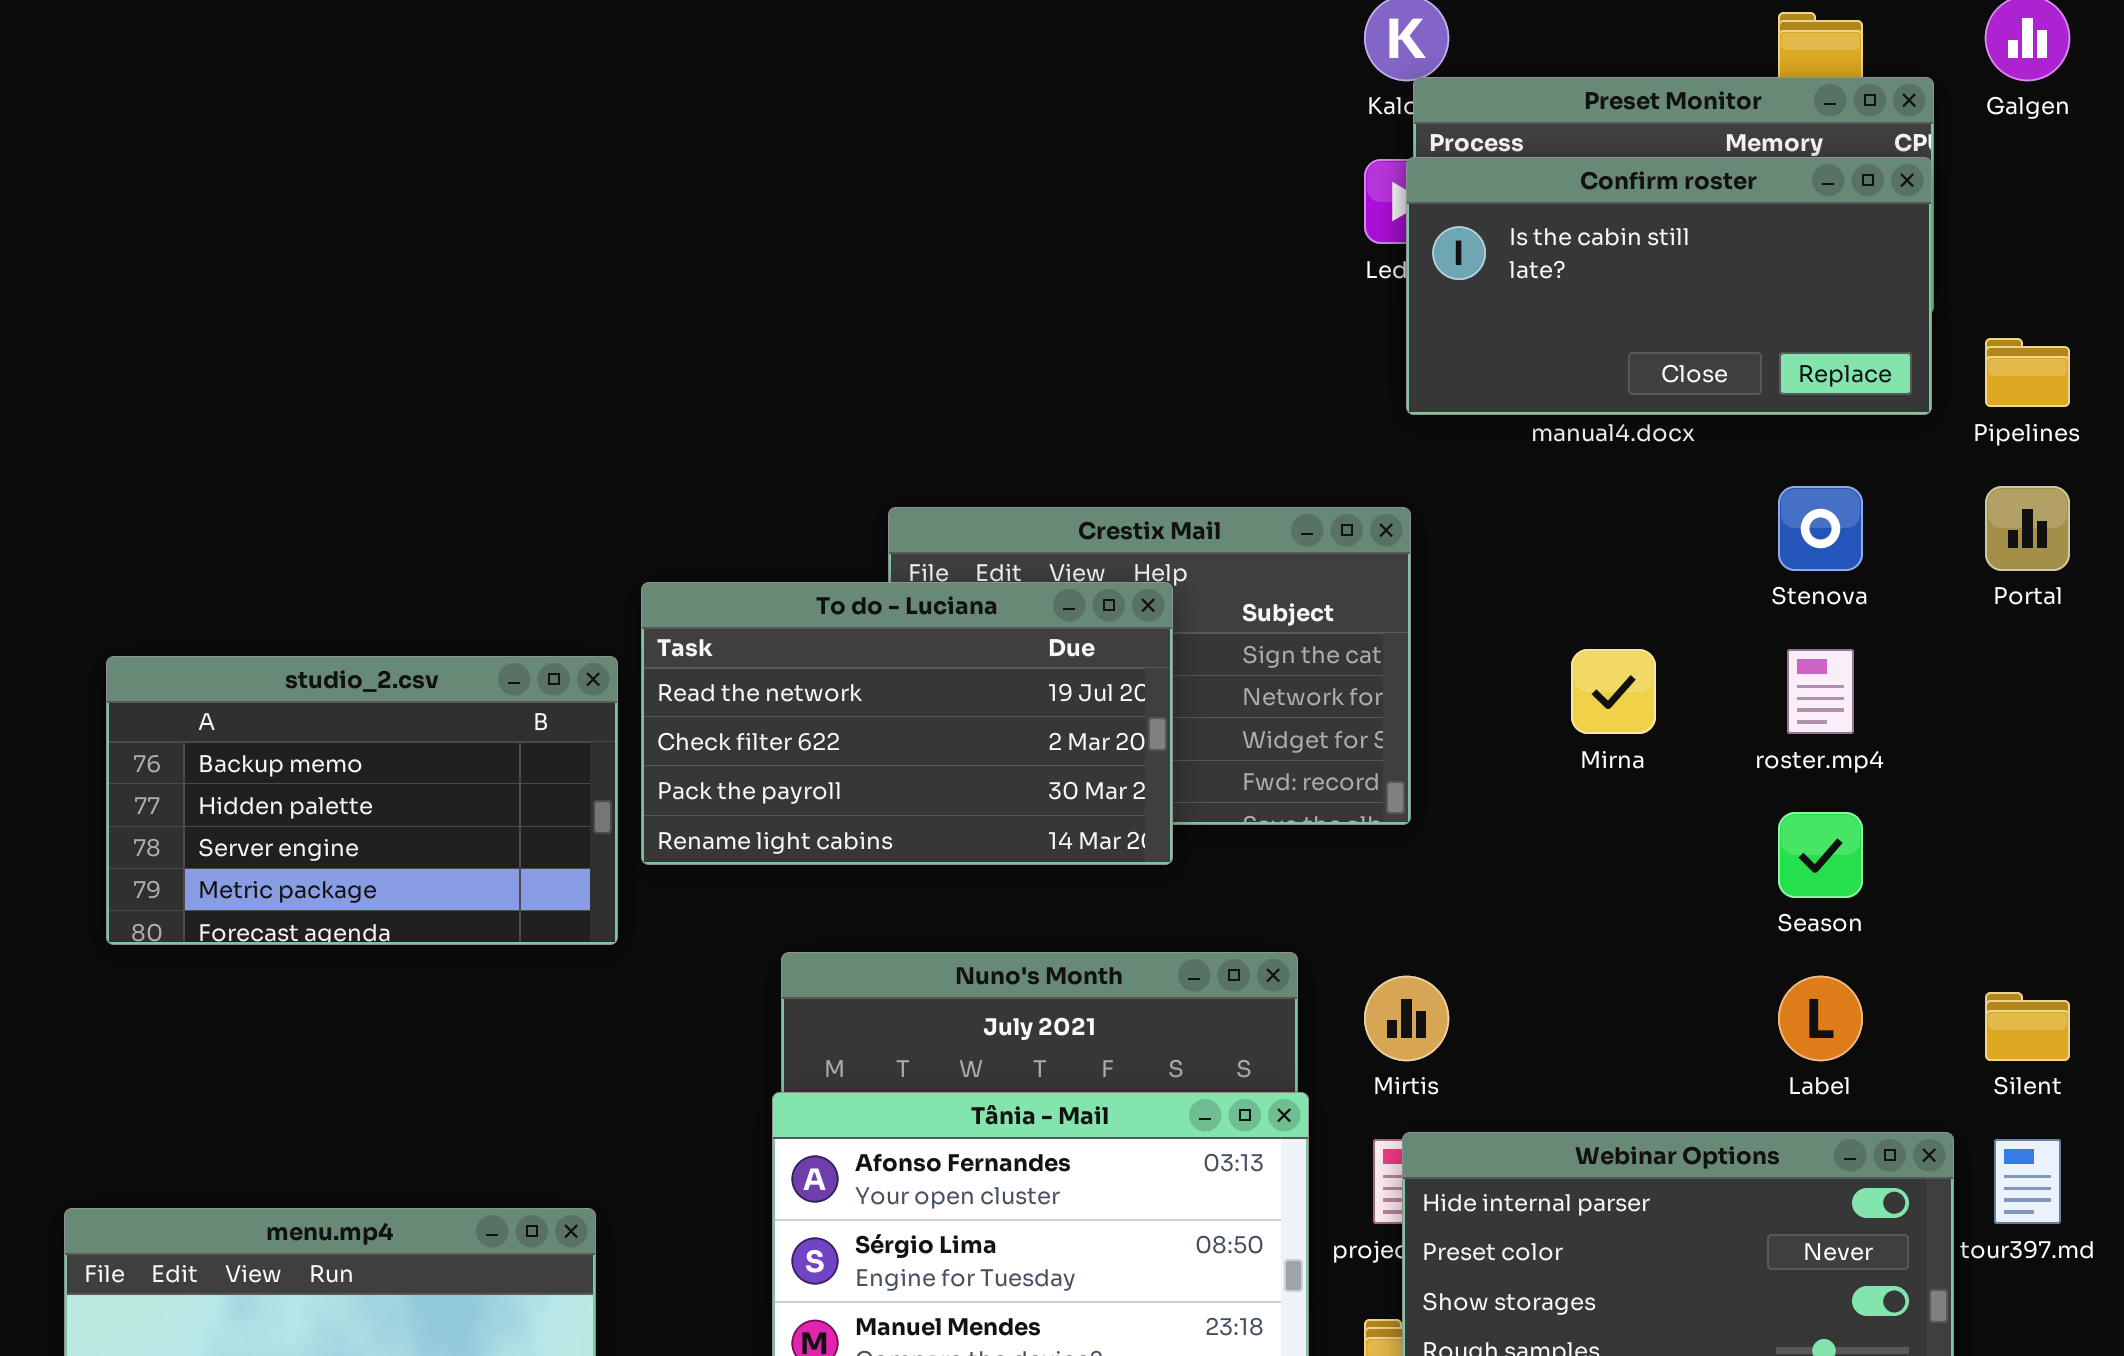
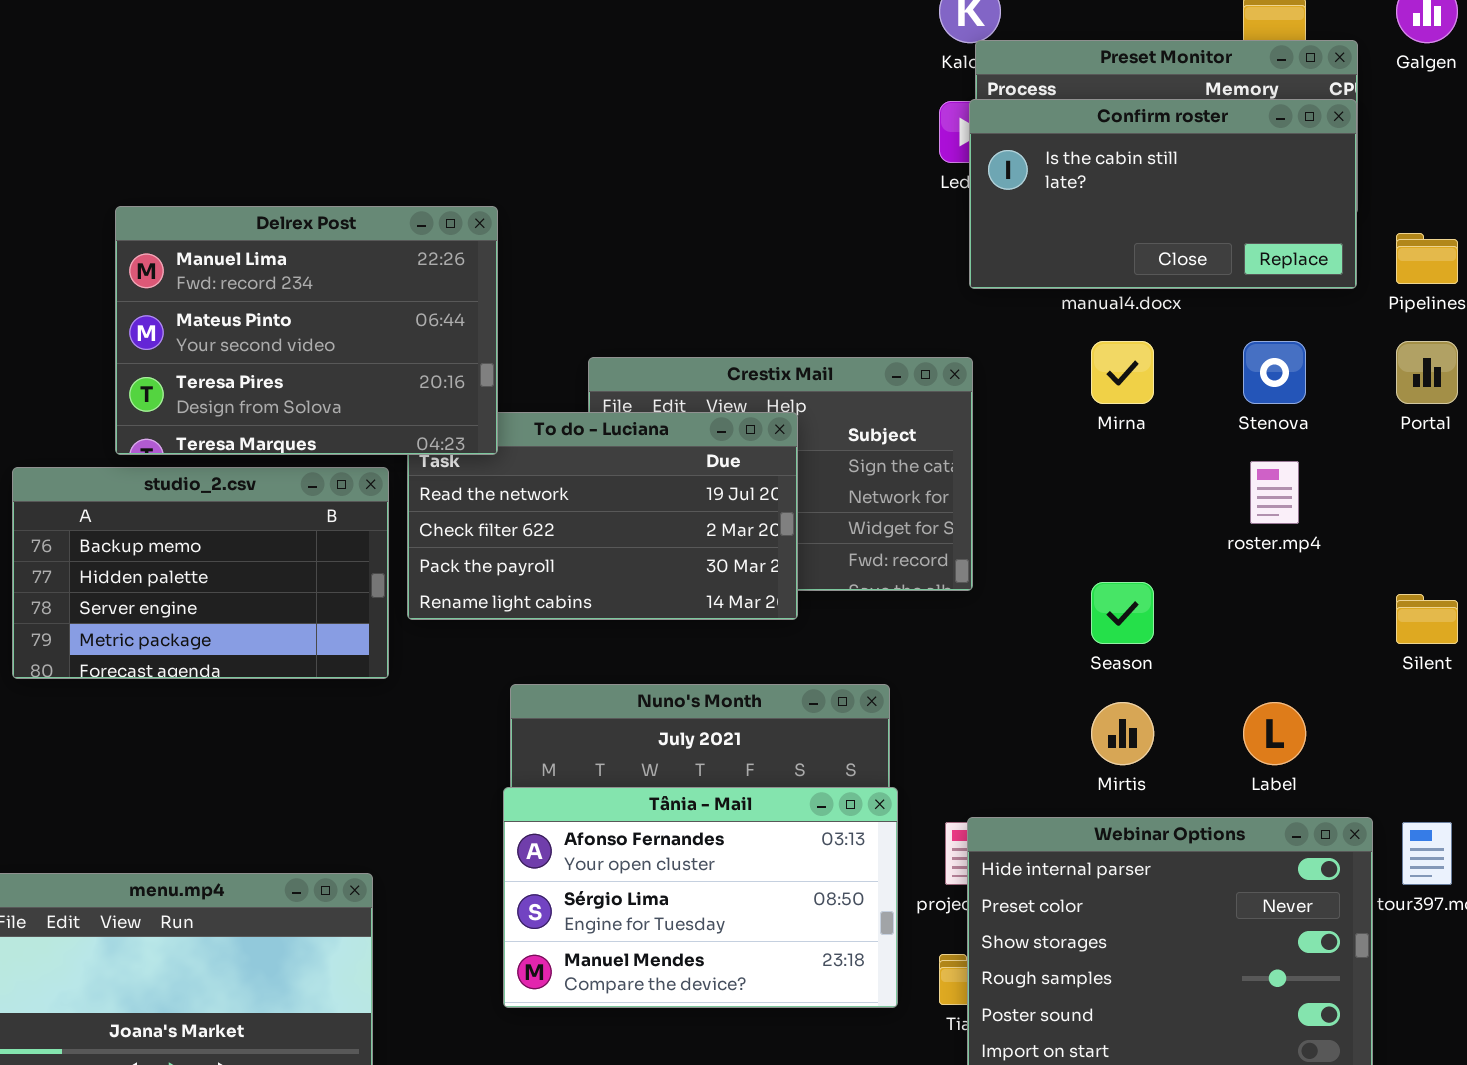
Delrex Post: none -> [115,206,498,455], opened
Mirna: [1571,649,1656,734] -> [1091,341,1154,404], moved
Season: [1778,812,1863,898] -> [1091,582,1154,644], moved
Mirtis: [1364,976,1449,1061] -> [1091,702,1154,765], moved
Silent: [1985,992,2070,1061] -> [1396,594,1458,644], moved

